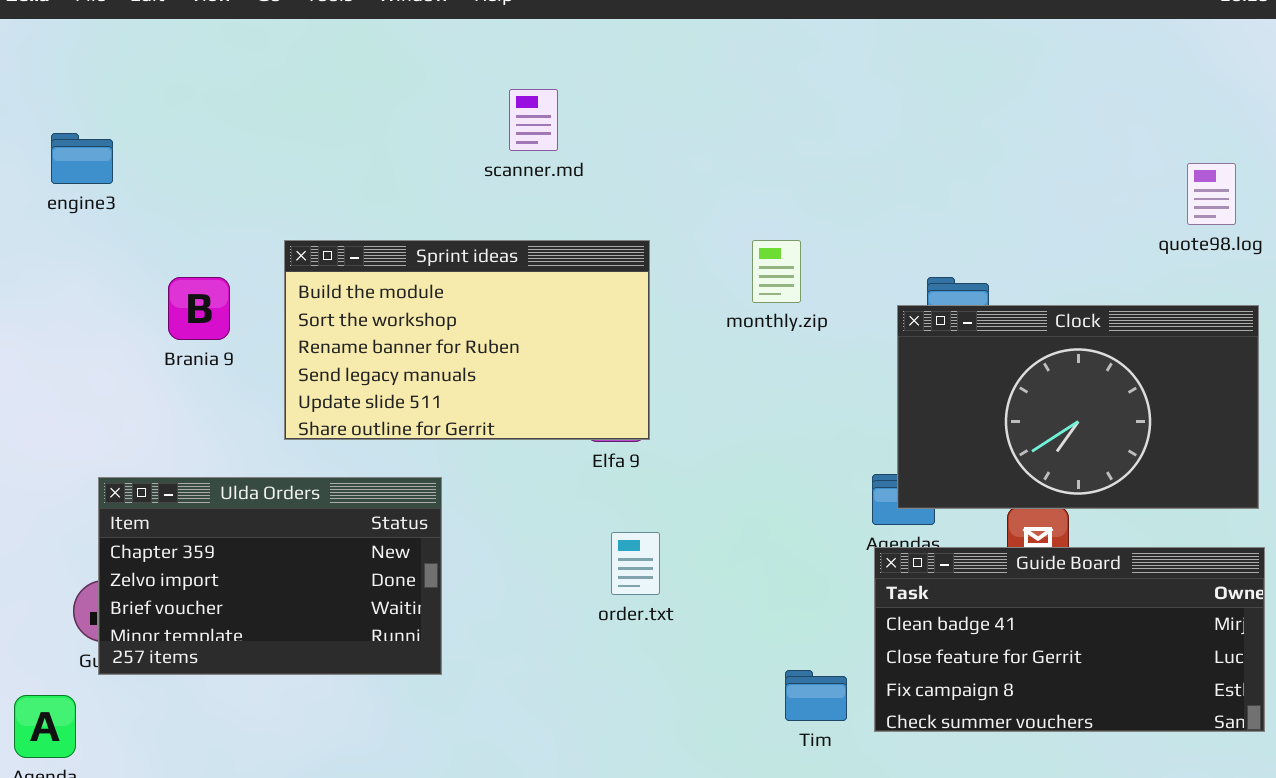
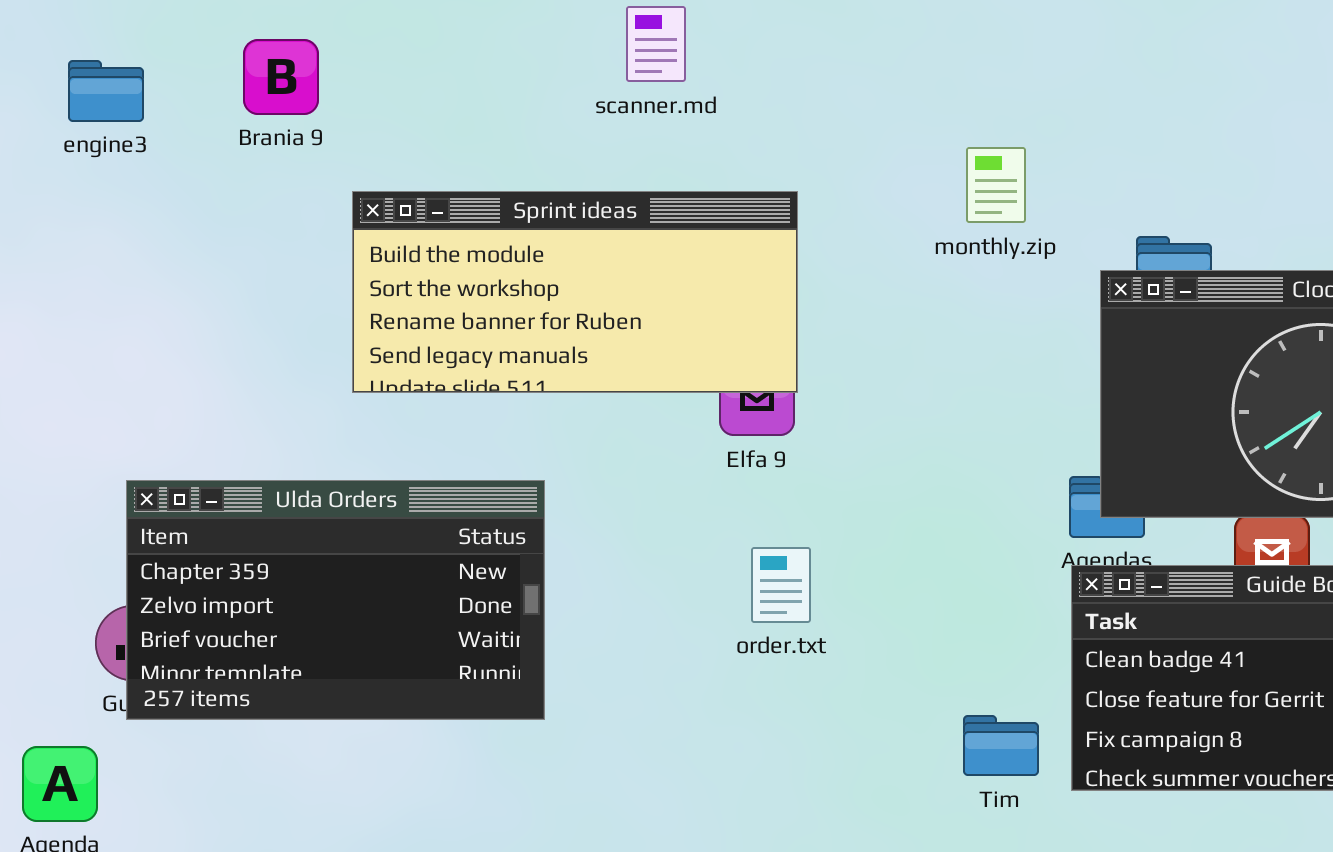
Sprint ideas: [284,240,650,440] -> [352,191,798,393], resized
monthly.zip: [752,240,801,303] -> [966,147,1026,223], moved
Brania 9: [168,277,230,340] -> [243,39,319,115], moved

